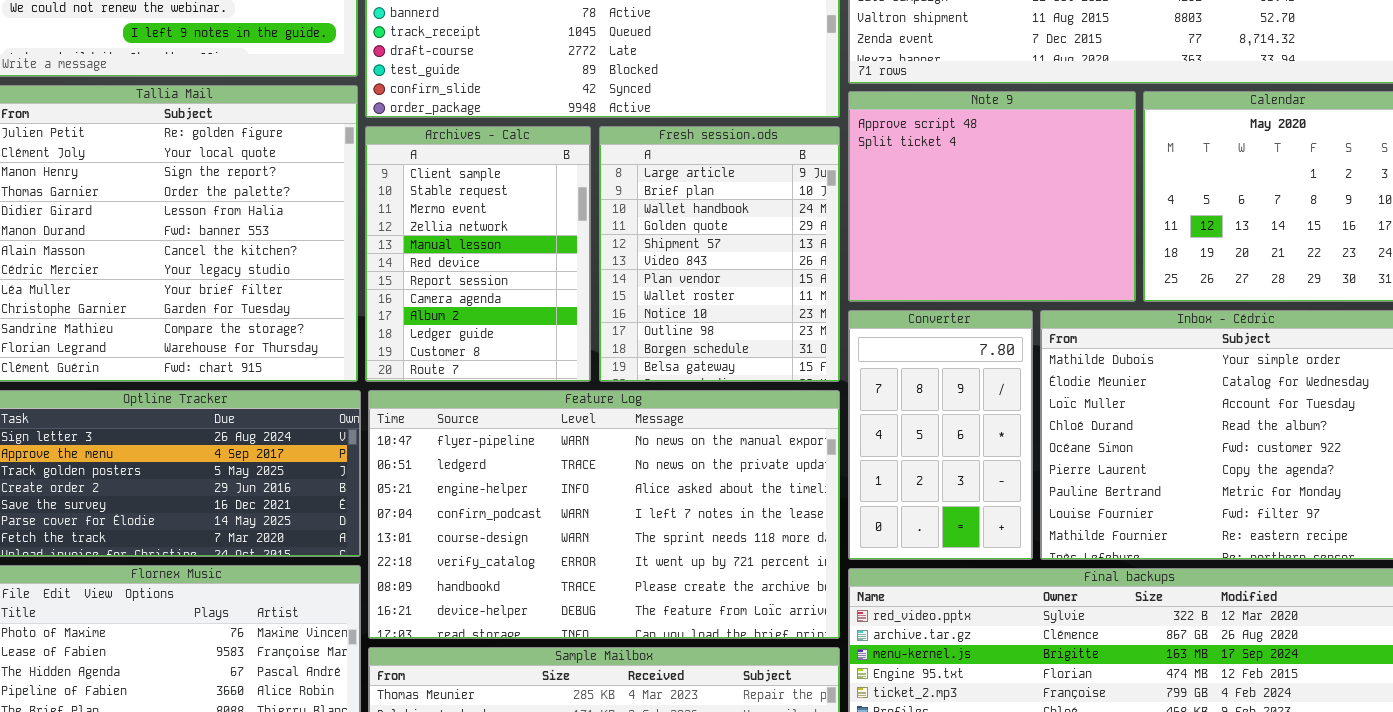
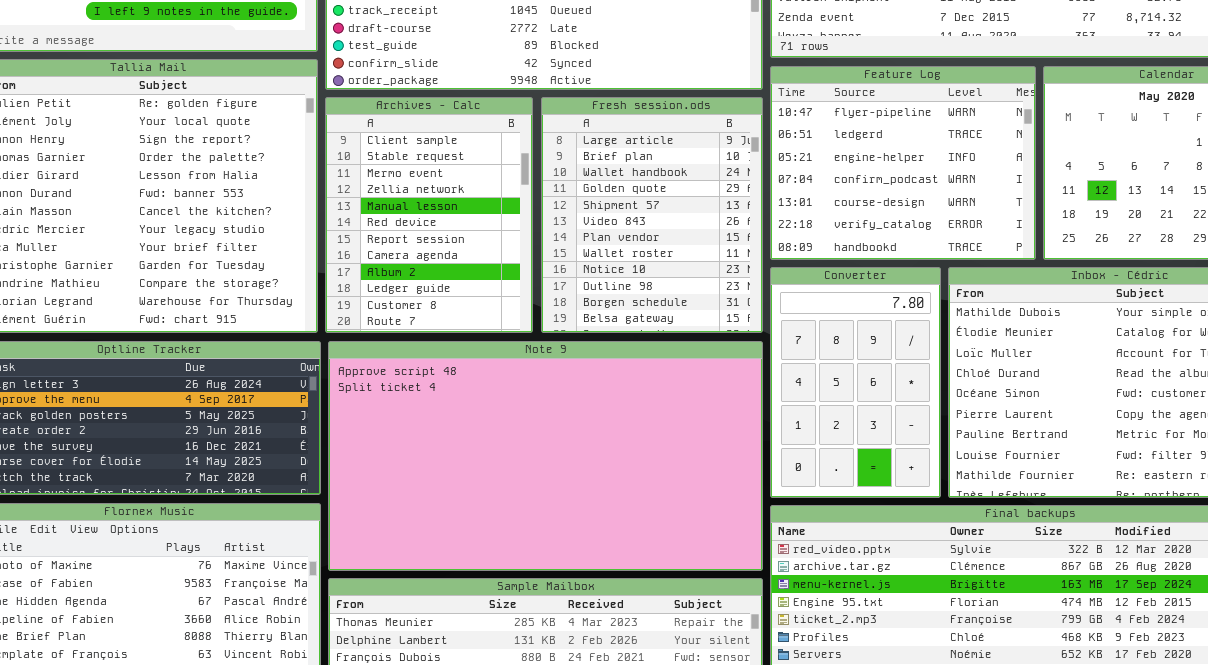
Note 9: [848,91,1136,302] -> [328,341,763,571], moved, resized
Feature Log: [368,390,840,639] -> [770,66,1036,260], moved, resized

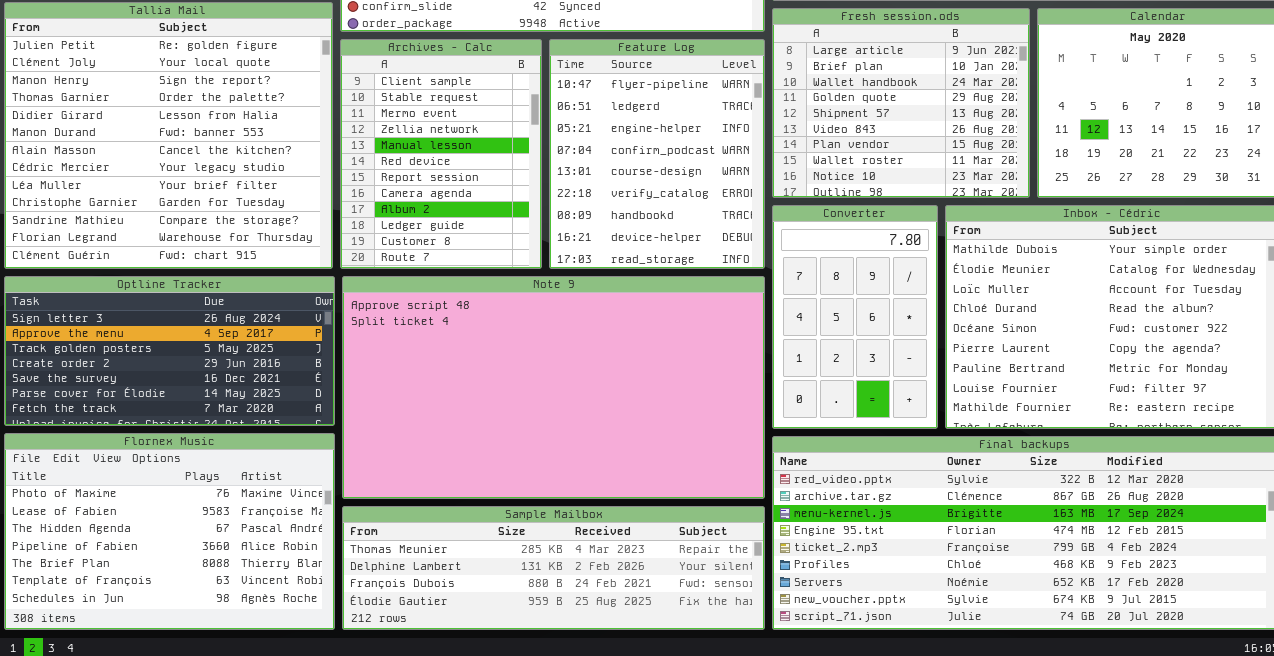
Feature Log: [770,66,1036,260] -> [549,39,765,269], moved, resized
Fresh session.ods: [541,97,763,333] -> [772,8,1030,198], moved, resized

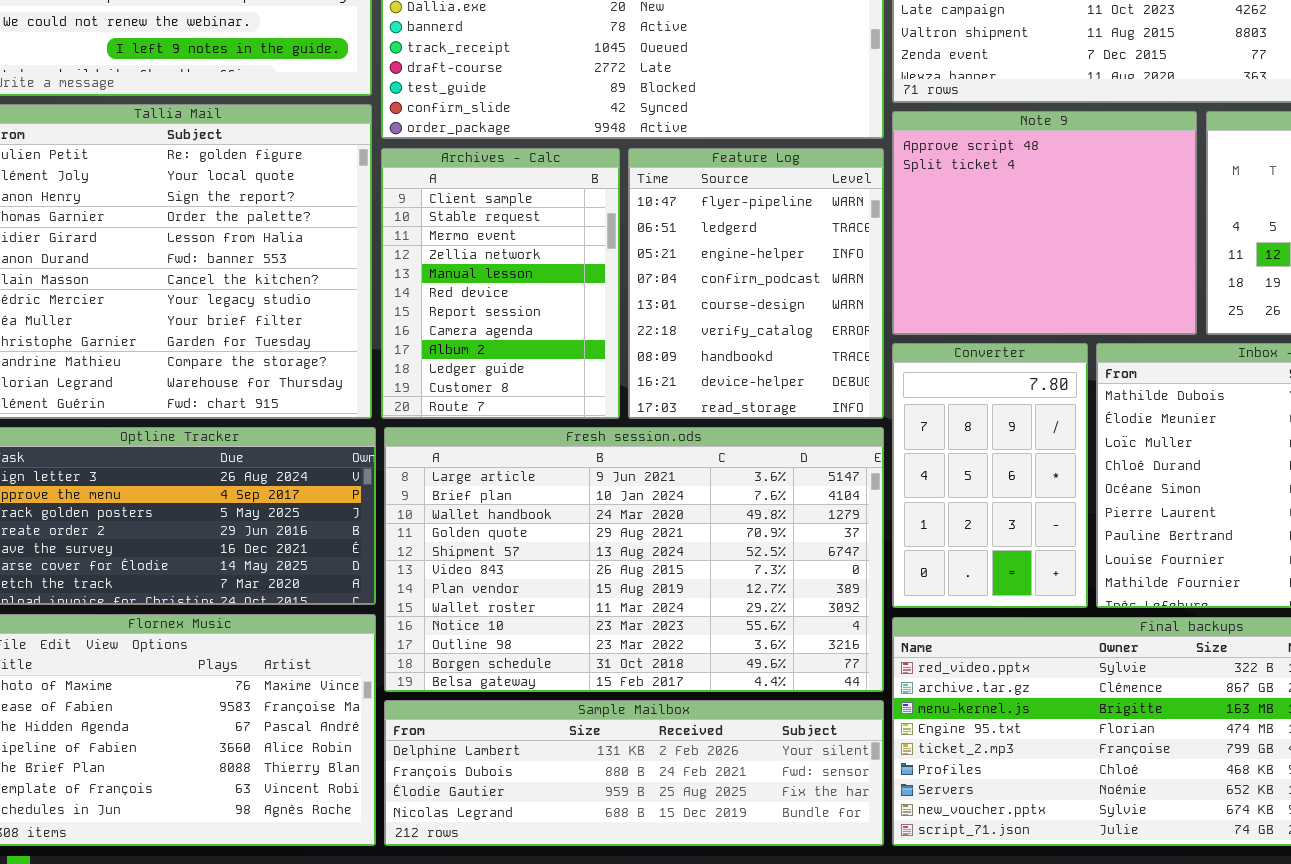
Fresh session.ods: [772,8,1030,198] -> [384,427,884,692], moved, resized
Note 9: [342,276,765,499] -> [892,111,1197,335], moved, resized
Sample Mailbox: [342,506,765,630] -> [384,700,884,846], scrolled down 1 row

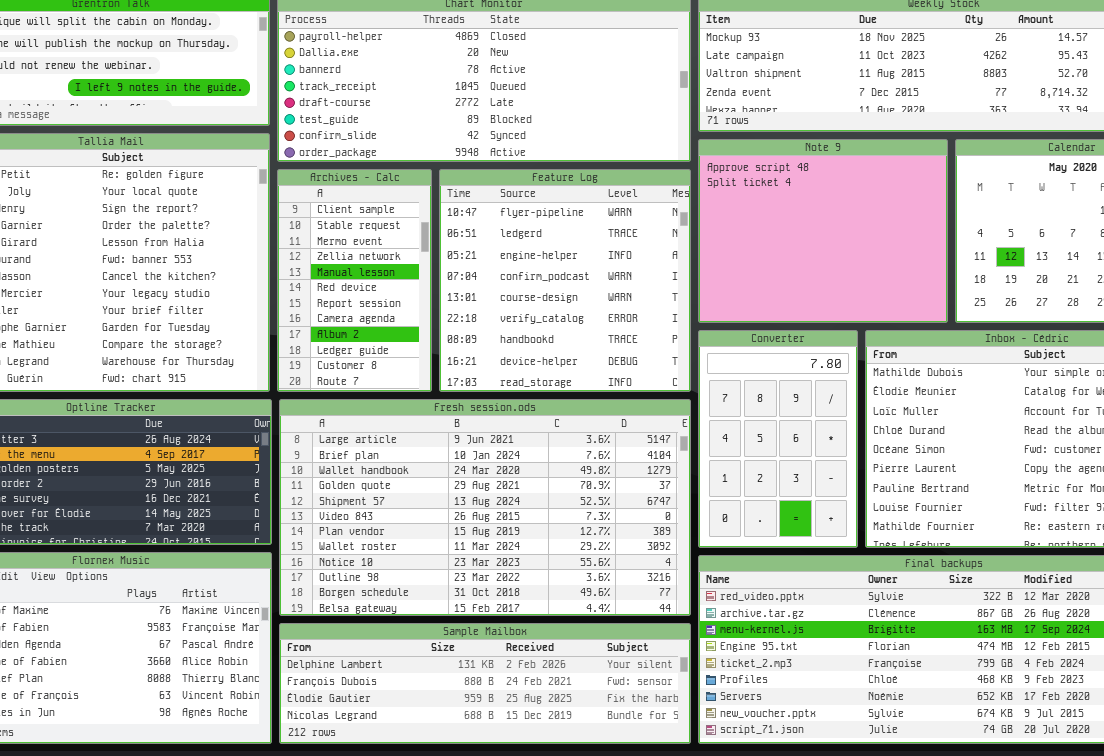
Archives - Calc: [381,148,620,419] -> [277,169,432,392], resized
Feature Log: [628,148,884,419] -> [439,169,691,392], resized

